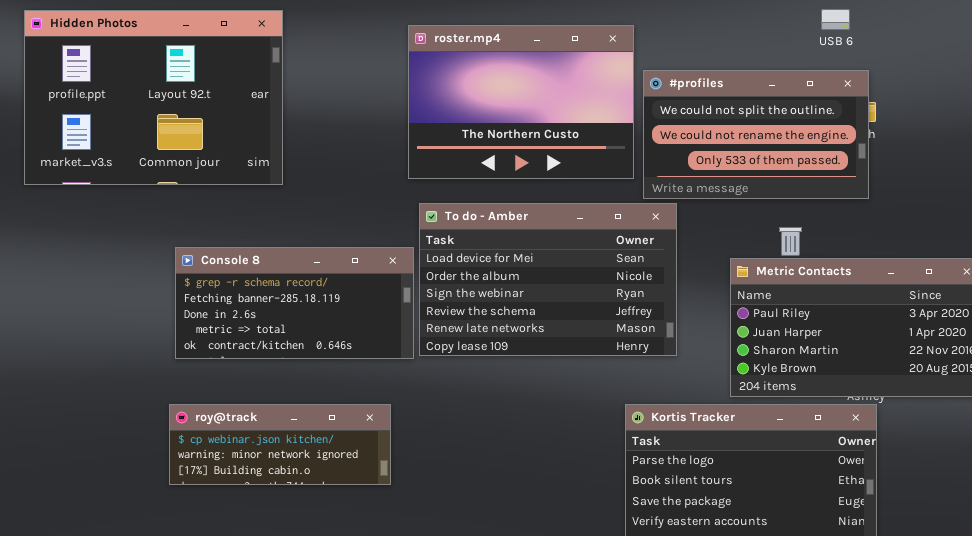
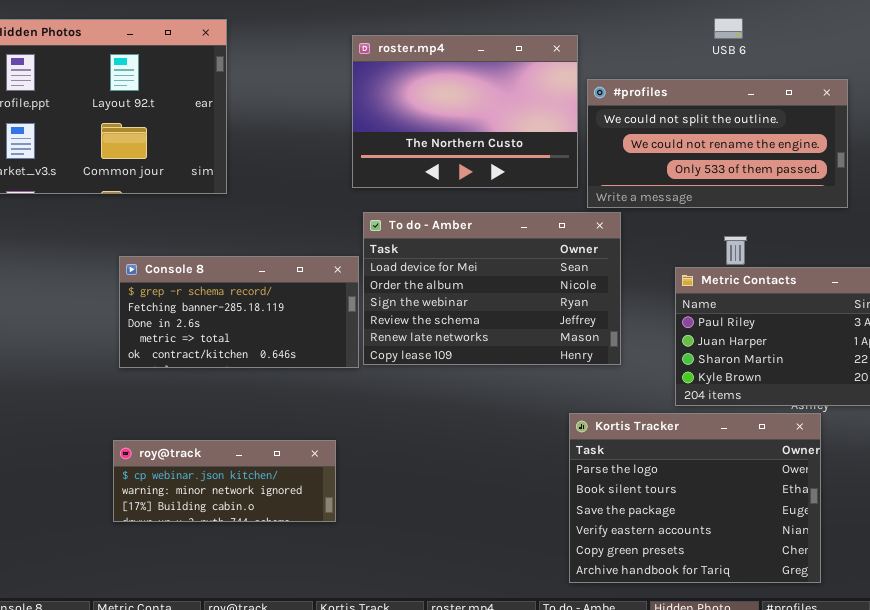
USB 6: [821,9,850,30] -> [714,18,743,39], moved
#profiles: [643,70,869,199] -> [587,79,848,208], resized
roy@track: [169,404,391,485] -> [113,440,336,522], moved

